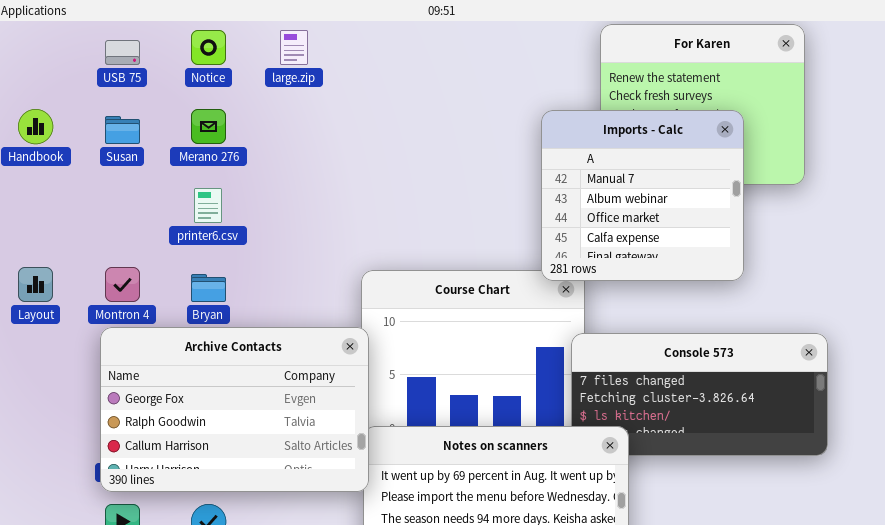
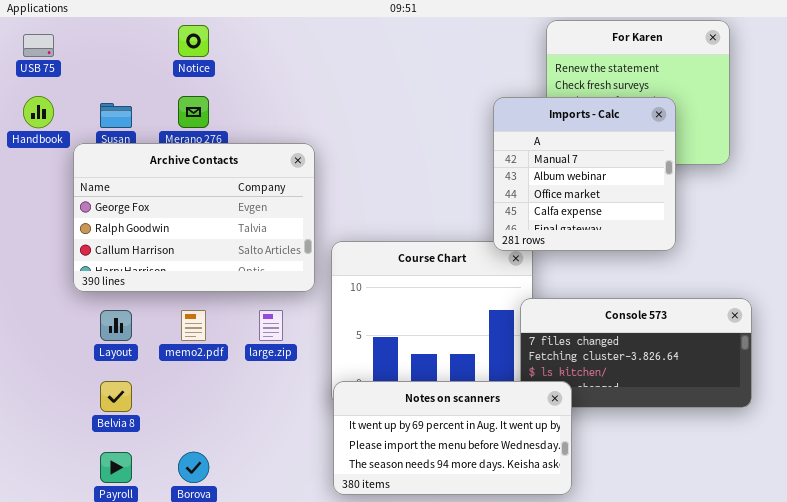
large.zip: [280,30,308,65] -> [259,310,283,341], moved
USB 75: [105,40,140,65] -> [23,34,54,57], moved
Layout: [18,267,53,302] -> [100,310,132,341], moved
Archive Contacts: [100,327,369,492] -> [73,143,315,292], moved

